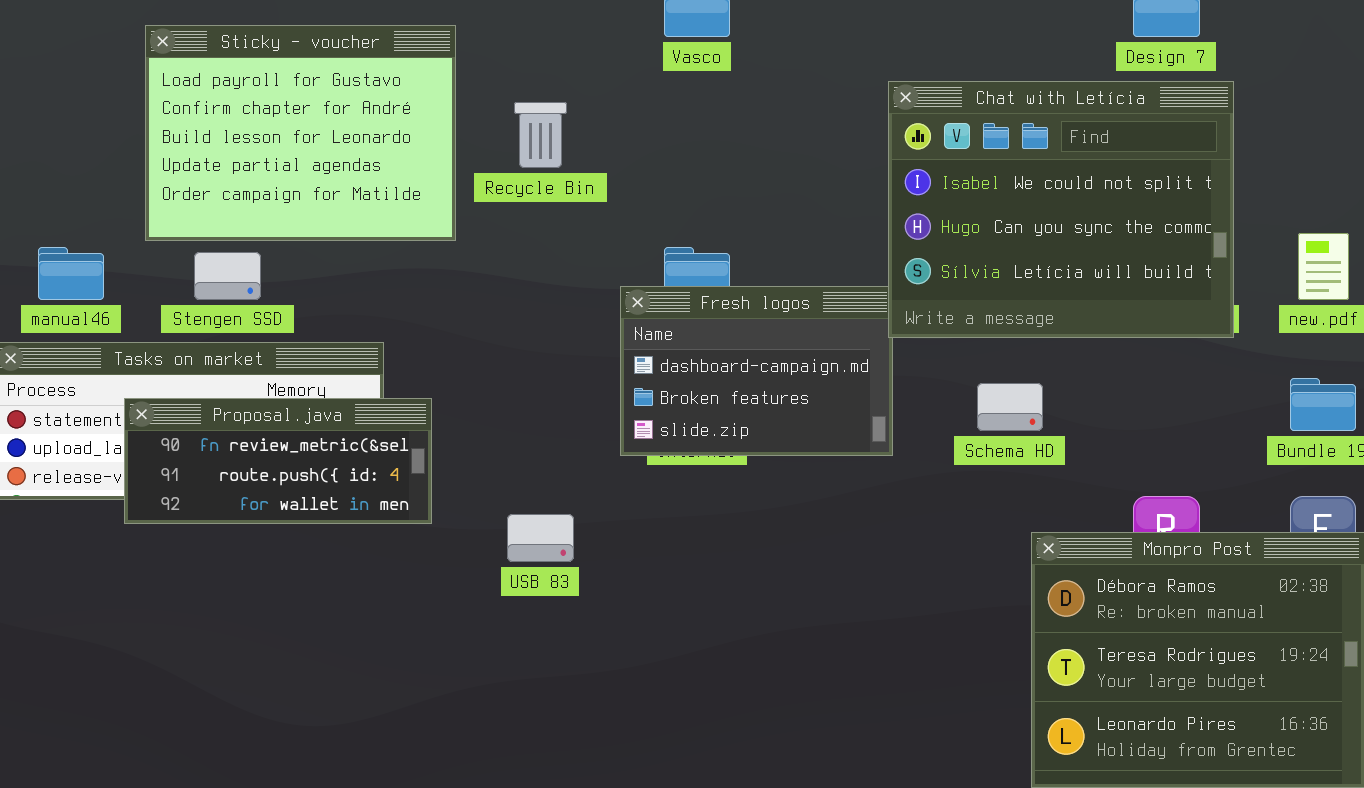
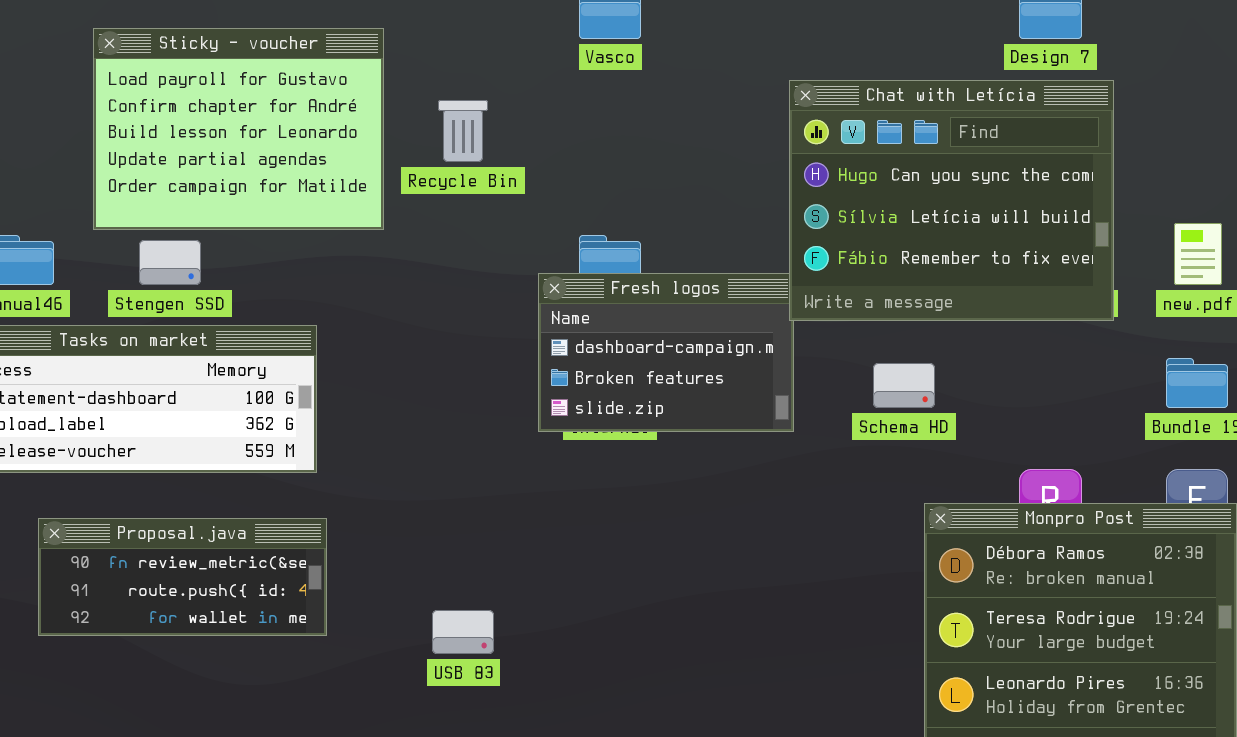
Chat with Letícia: [888,81,1234,338] -> [789,80,1114,321], scrolled down 1 row
Proposal.java: [124,398,432,524] -> [38,518,327,636], moved
USB 83: [507,514,574,562] -> [432,610,494,654], moved

